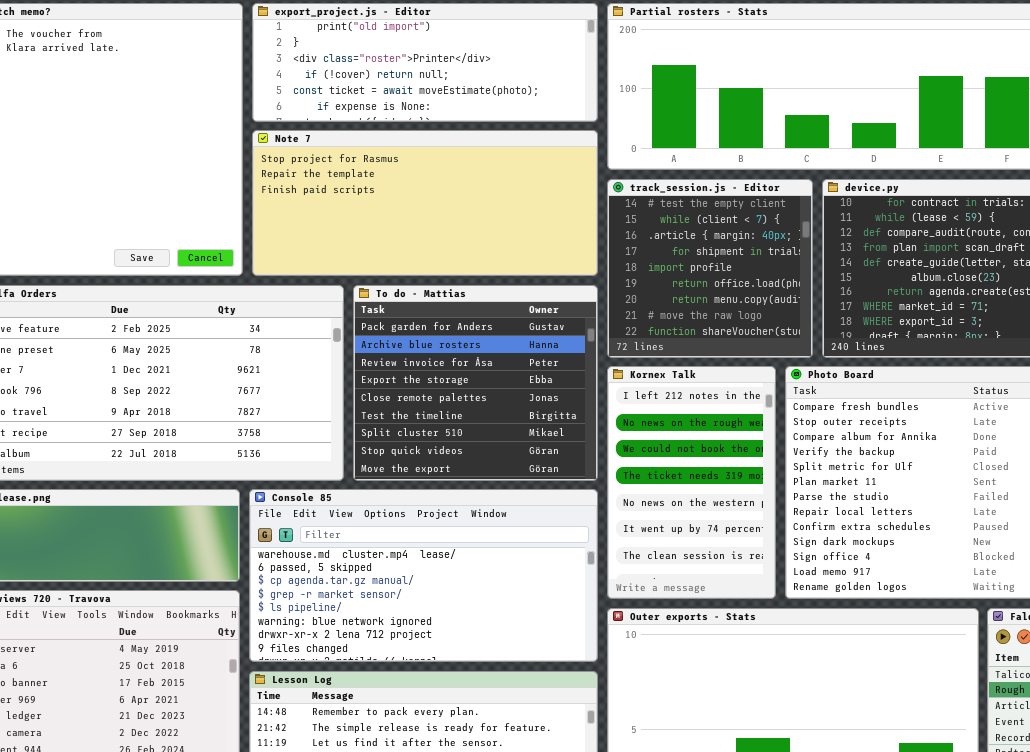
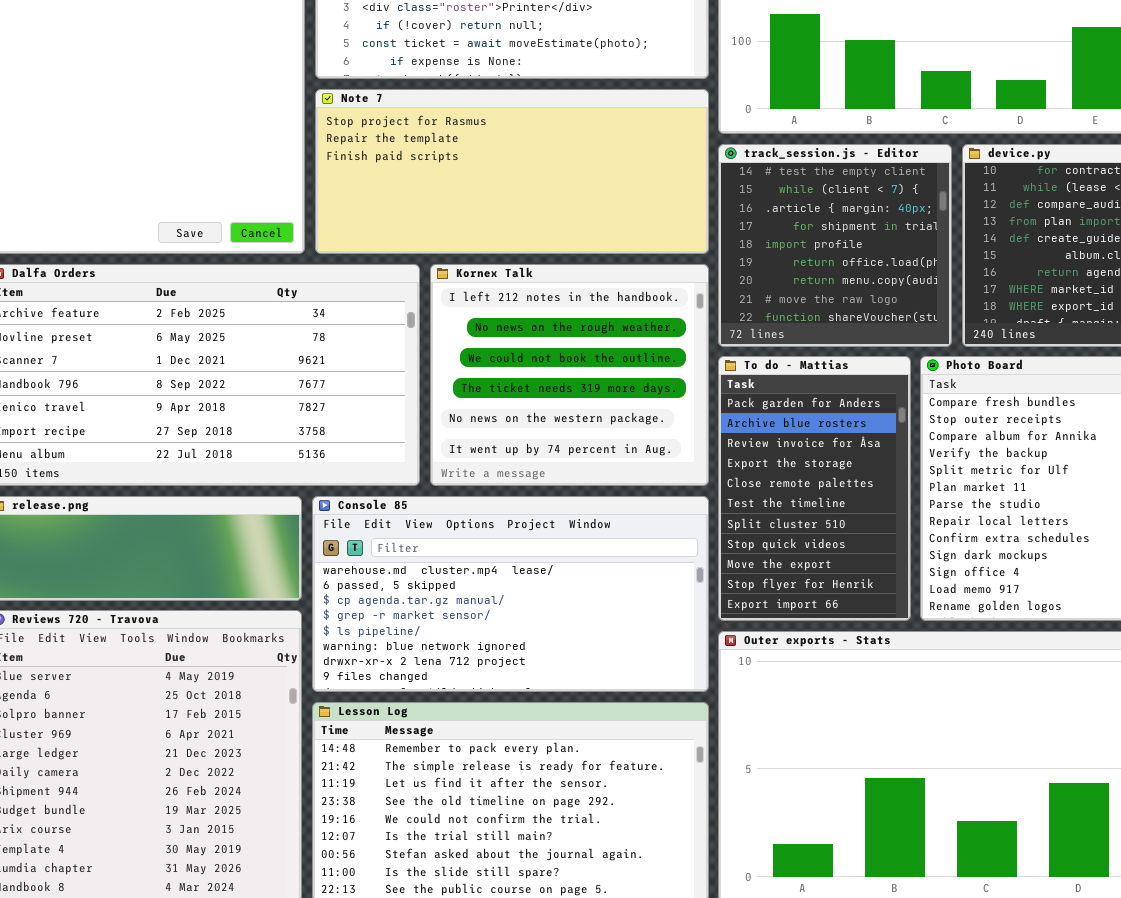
To do - Mattias: [353,285,598,481] -> [718,356,911,621], moved, resized
Kornex Talk: [607,366,776,599] -> [430,264,709,486], moved, resized

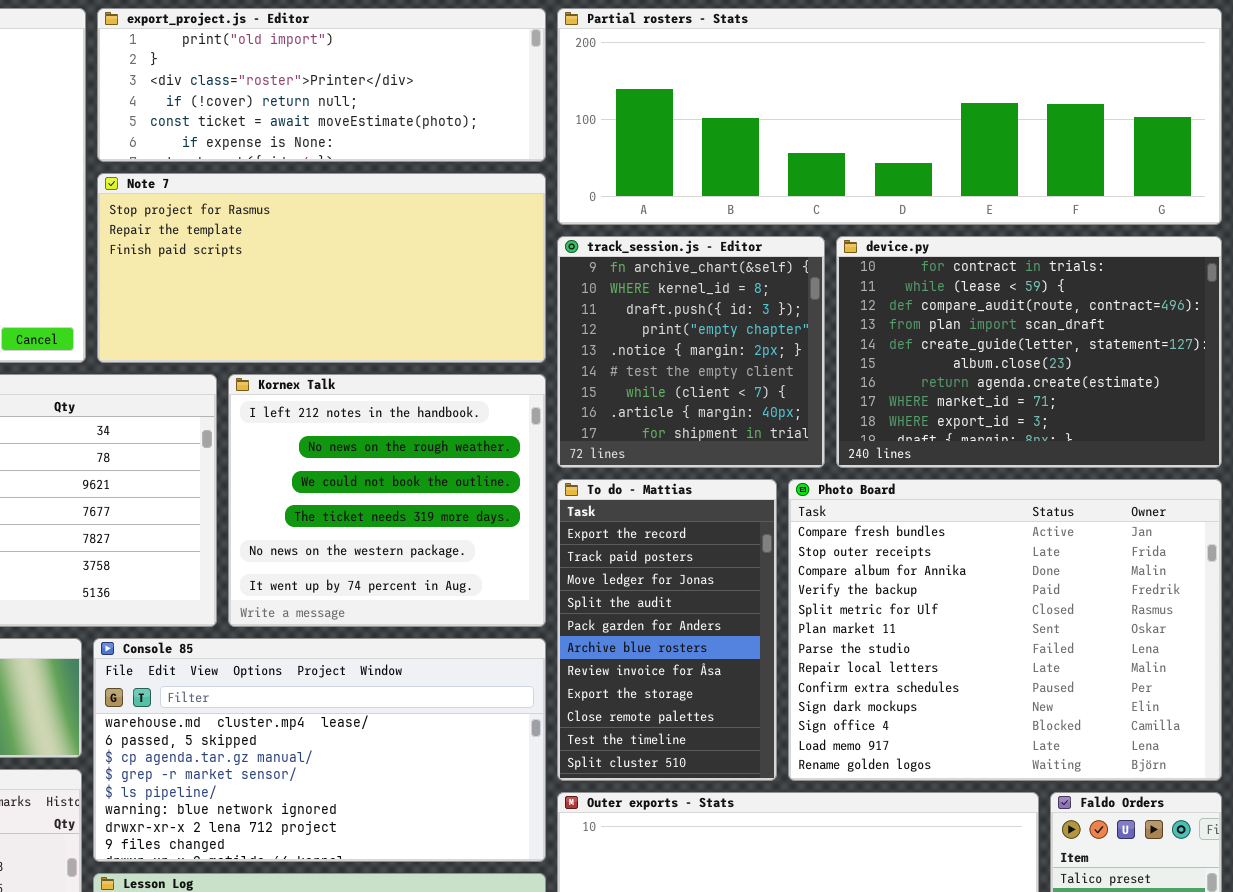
track_session.js - Editor: [718,144,952,347] -> [557,236,825,468], scrolled up 5 rows
To do - Mattias: [718,356,911,621] -> [557,479,777,781], scrolled up 4 rows

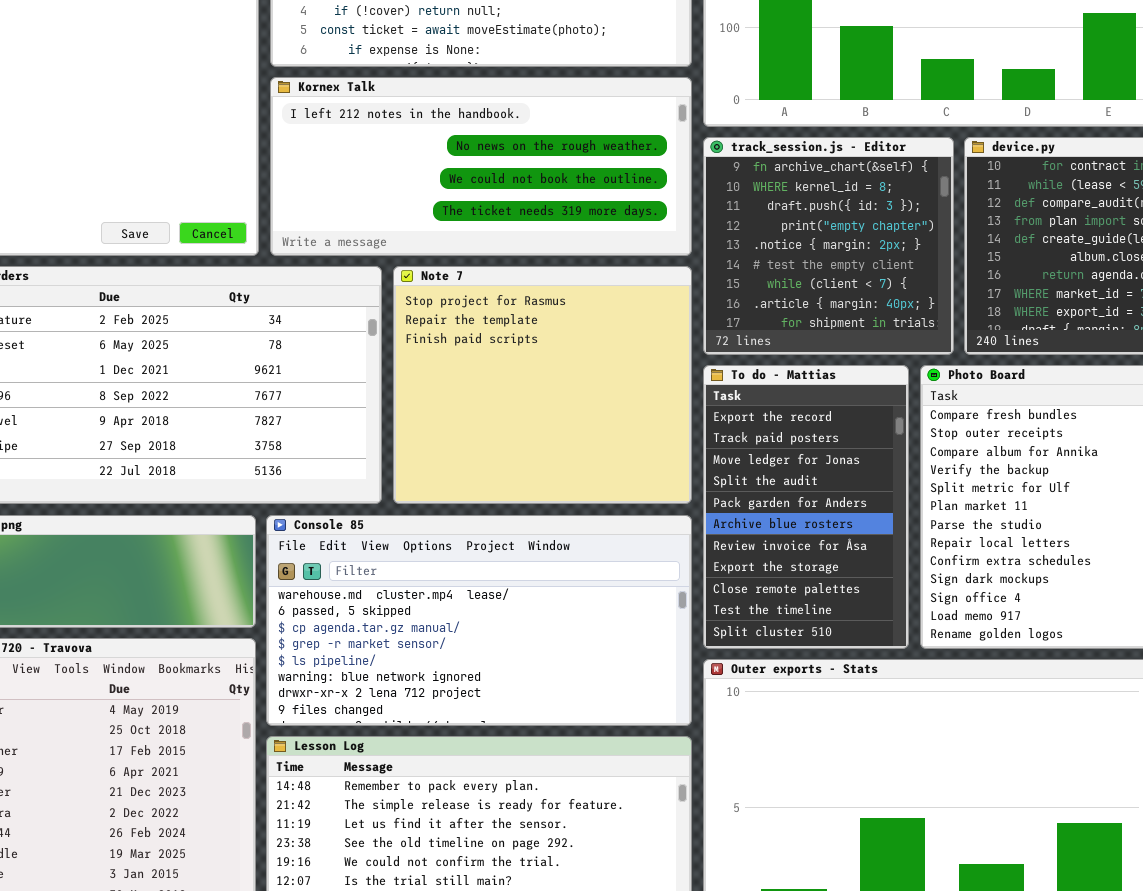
Note 7: [97,173,546,363] -> [393,266,692,504], moved, resized
Kornex Talk: [228,374,546,627] -> [270,77,692,256], moved, resized

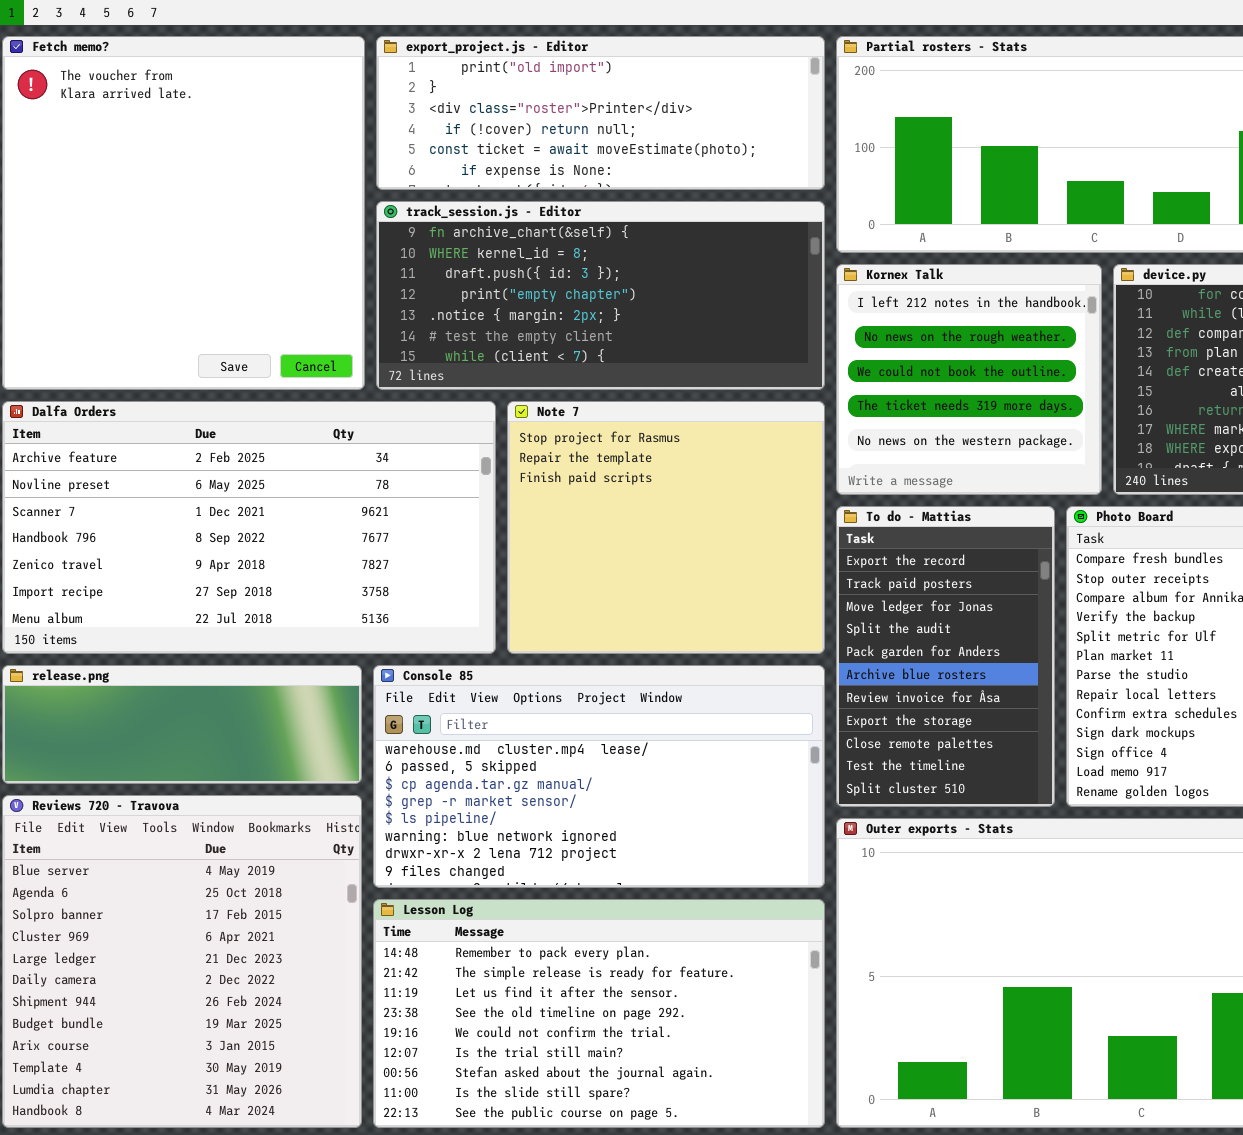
Kornex Talk: [270,77,692,256] -> [836,264,1102,495], moved, resized
track_session.js - Editor: [703,137,954,355] -> [376,201,825,390], moved, resized

